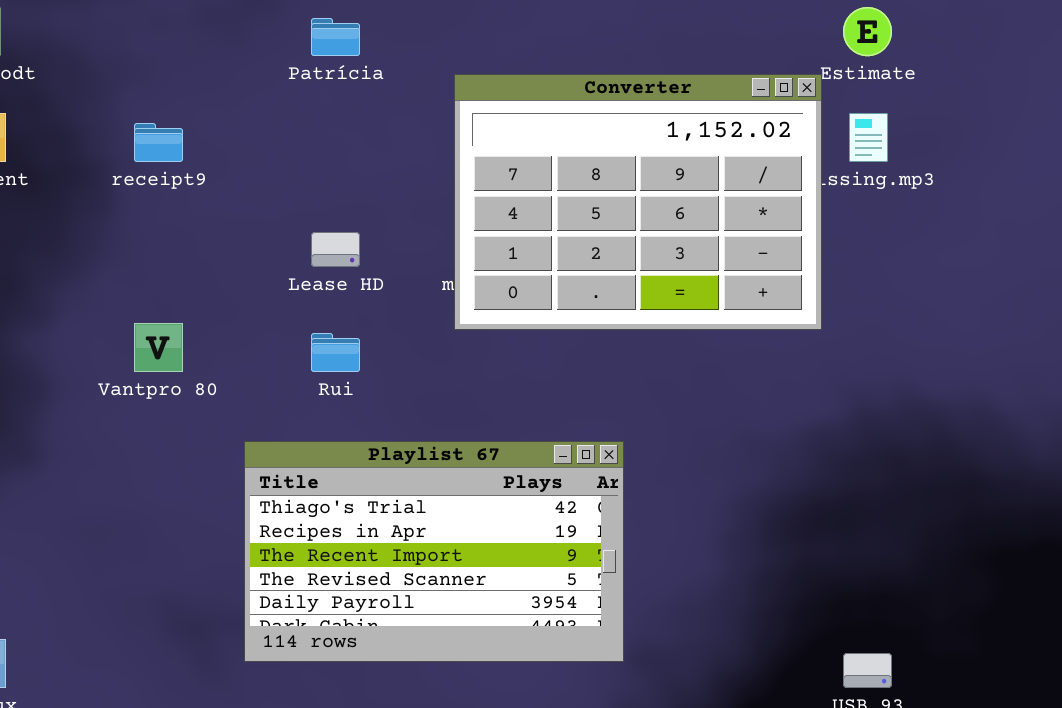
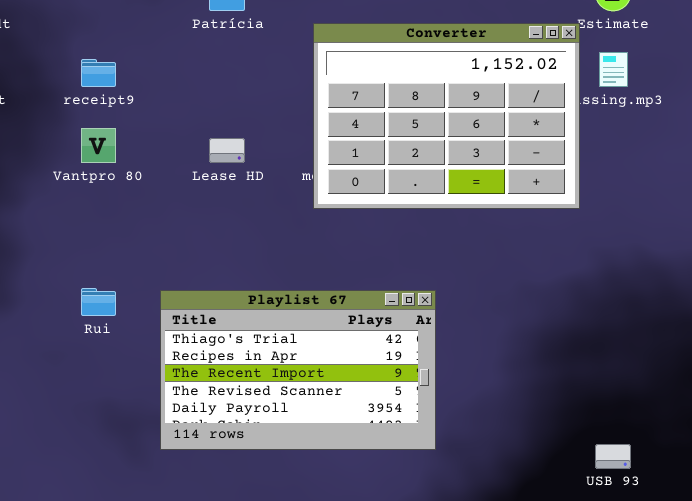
Vantpro 80: [134,323,183,372] -> [81,128,116,163], moved
Rui: [311,333,360,372] -> [81,288,116,316], moved

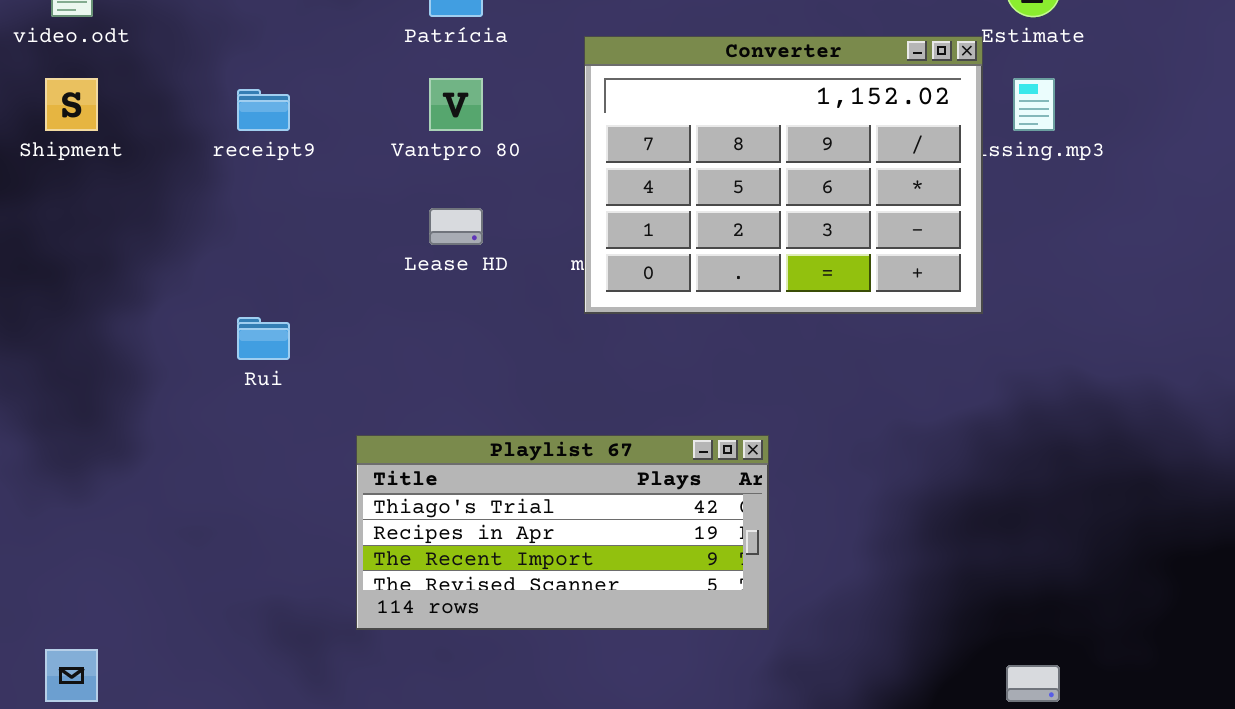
Vantpro 80: [81,128,116,163] -> [429,78,483,131], moved
Rui: [81,288,116,316] -> [237,317,290,360], moved
Playlist 67: [160,290,436,450] -> [356,435,769,630], resized

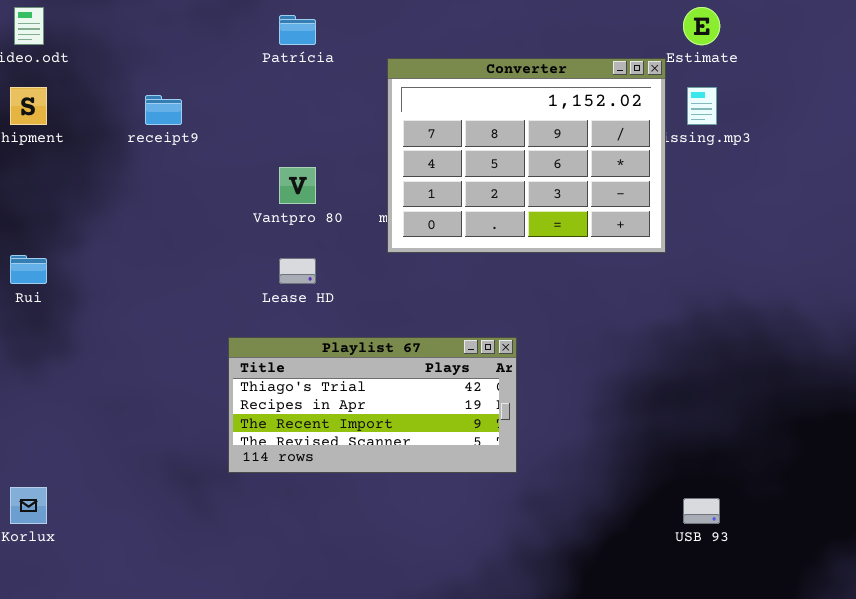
Vantpro 80: [429,78,483,131] -> [279,167,316,204], moved
Lease HD: [429,208,483,245] -> [279,258,316,284], moved
Rui: [237,317,290,360] -> [10,255,47,284], moved

